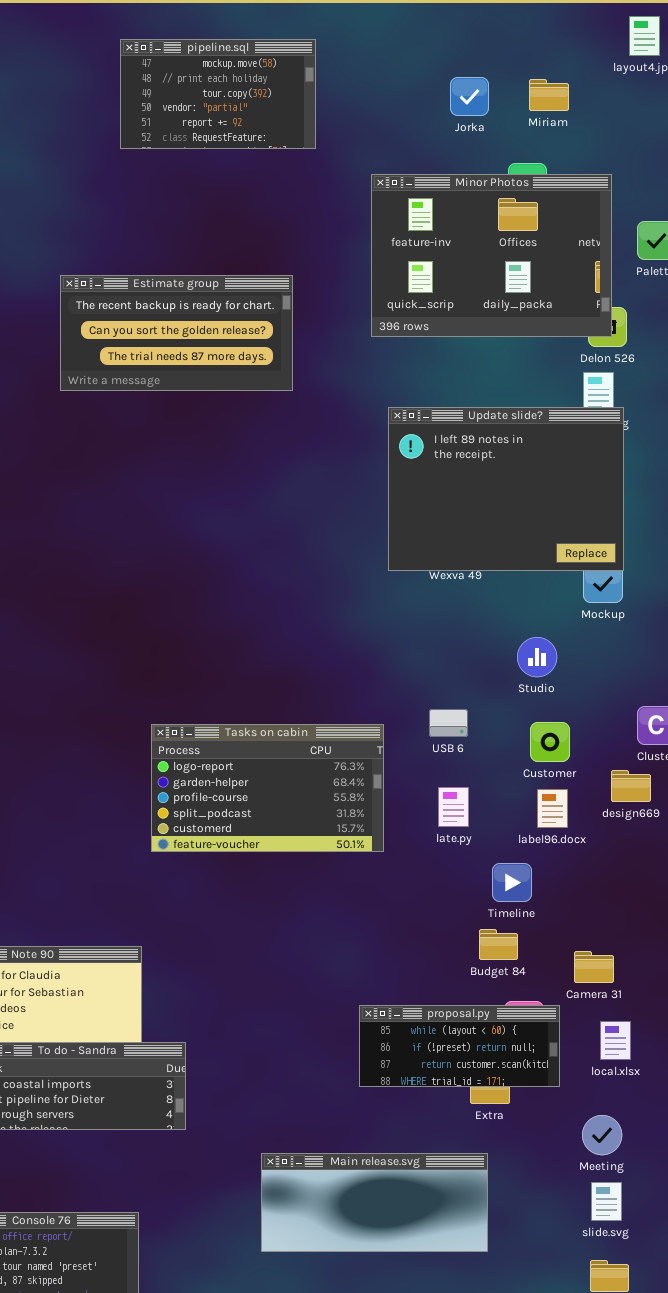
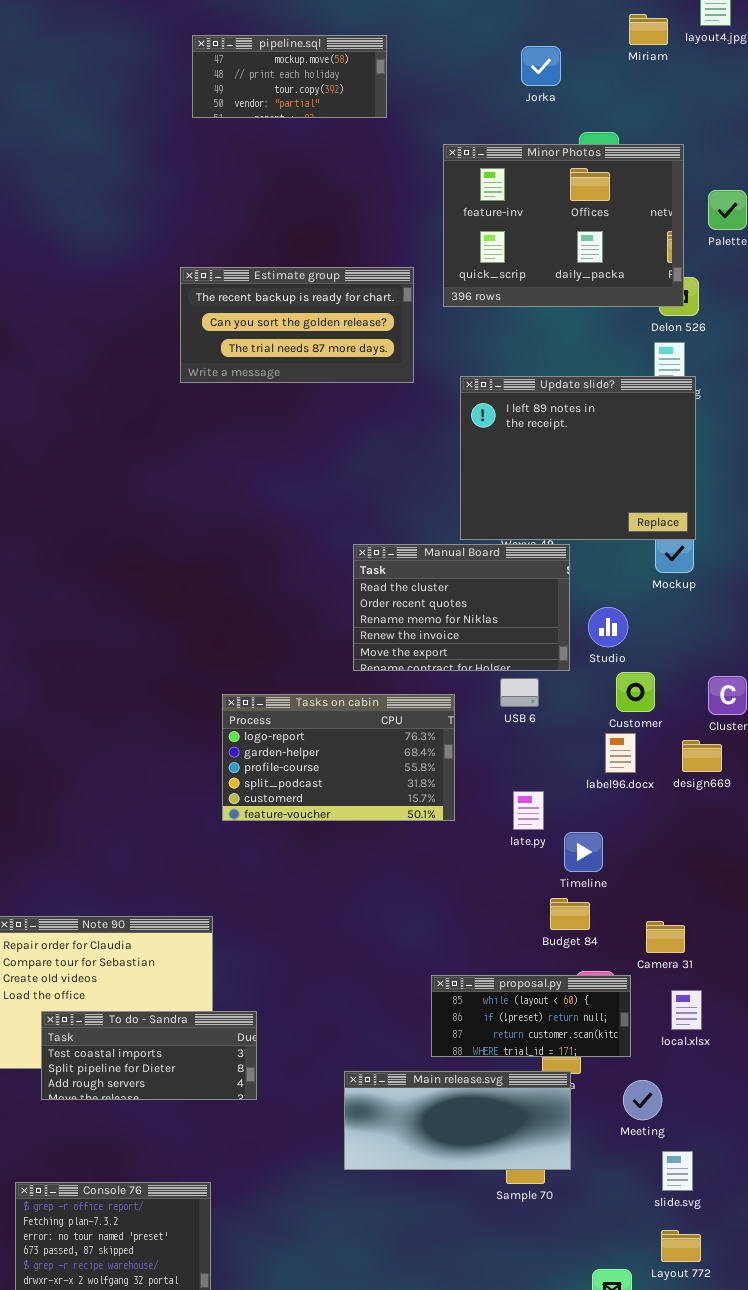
pipeline.sql: [120,39,316,149] -> [192,35,387,118], resized
Miriam: [529,79,569,111] -> [629,14,668,45], moved
Estimate group: [60,275,293,391] -> [180,267,414,383], moved
Manual Board: none -> [353,544,570,671], opened
Customer: [530,722,570,762] -> [616,672,655,712], moved
late.py: [438,787,469,827] -> [513,791,544,830], moved
label96.docx: [537,789,568,828] -> [605,733,636,773], moved
Meeting: [582,1115,622,1155] -> [623,1080,662,1120], moved
Main release.svg: [261,1153,488,1252] -> [344,1071,571,1170], moved

